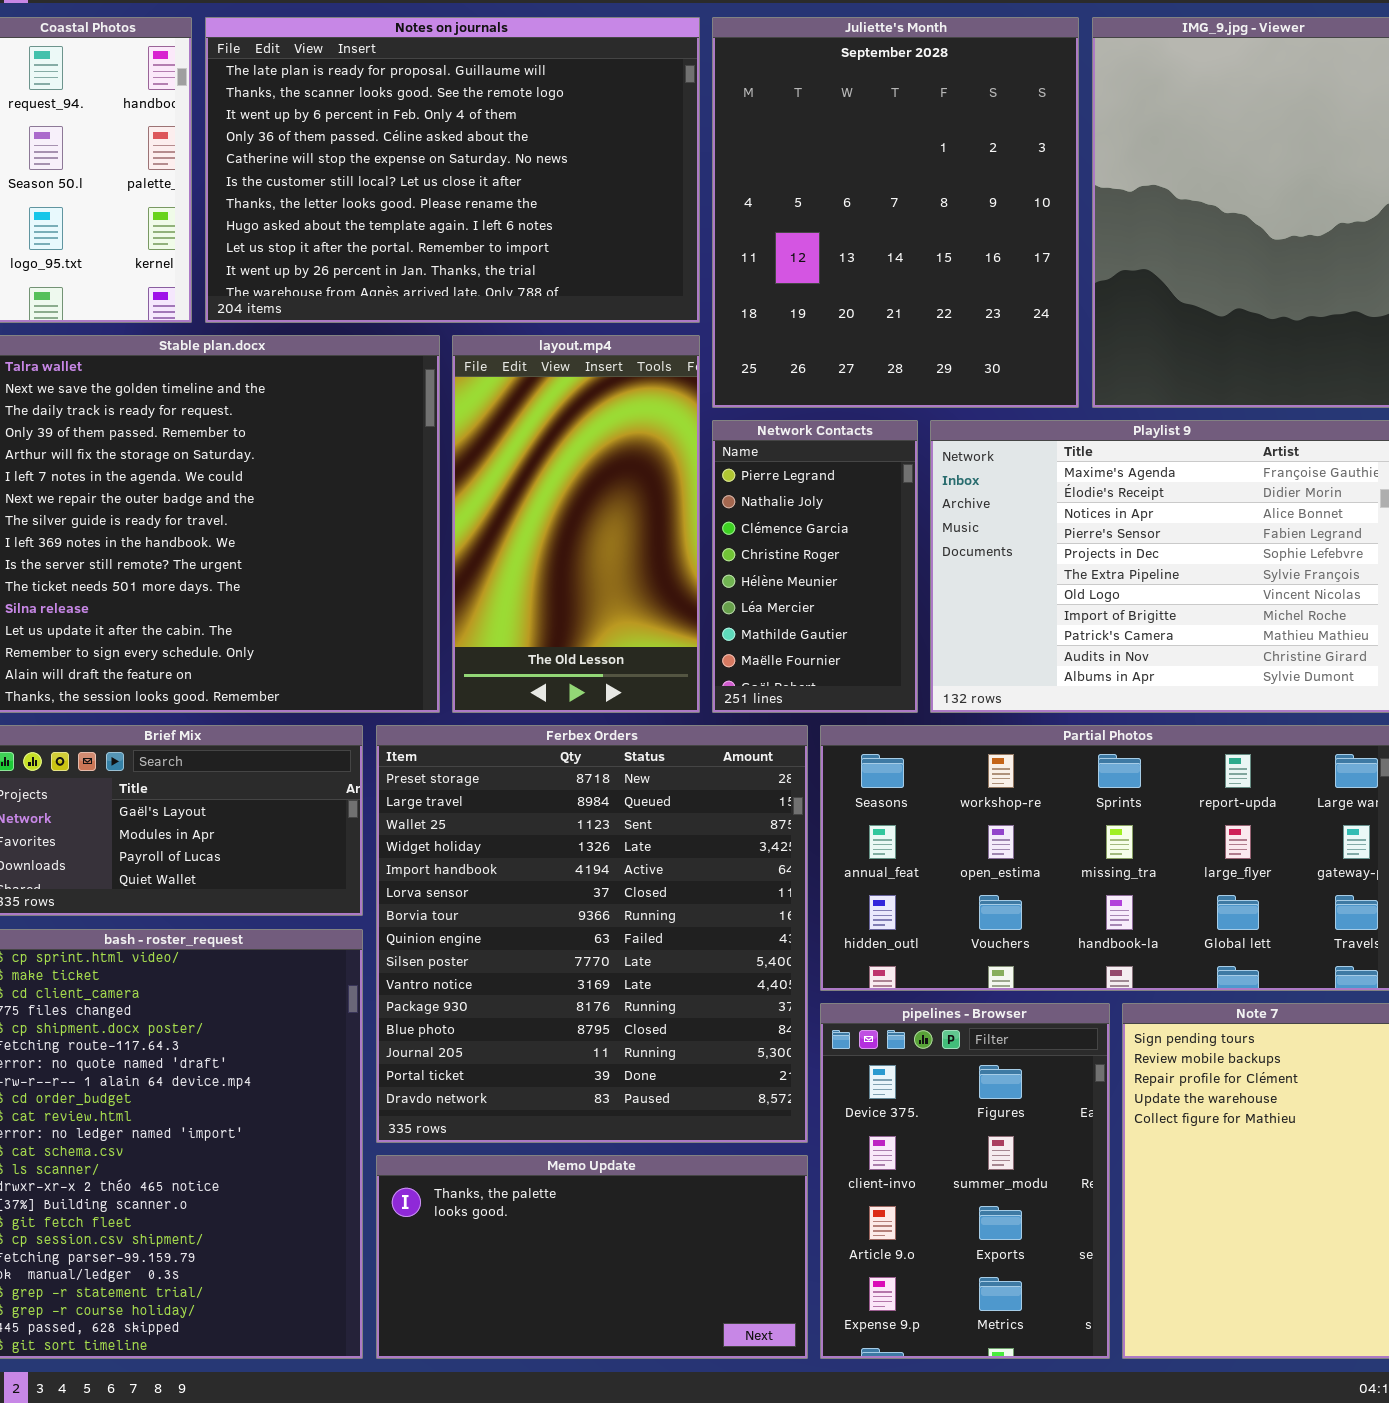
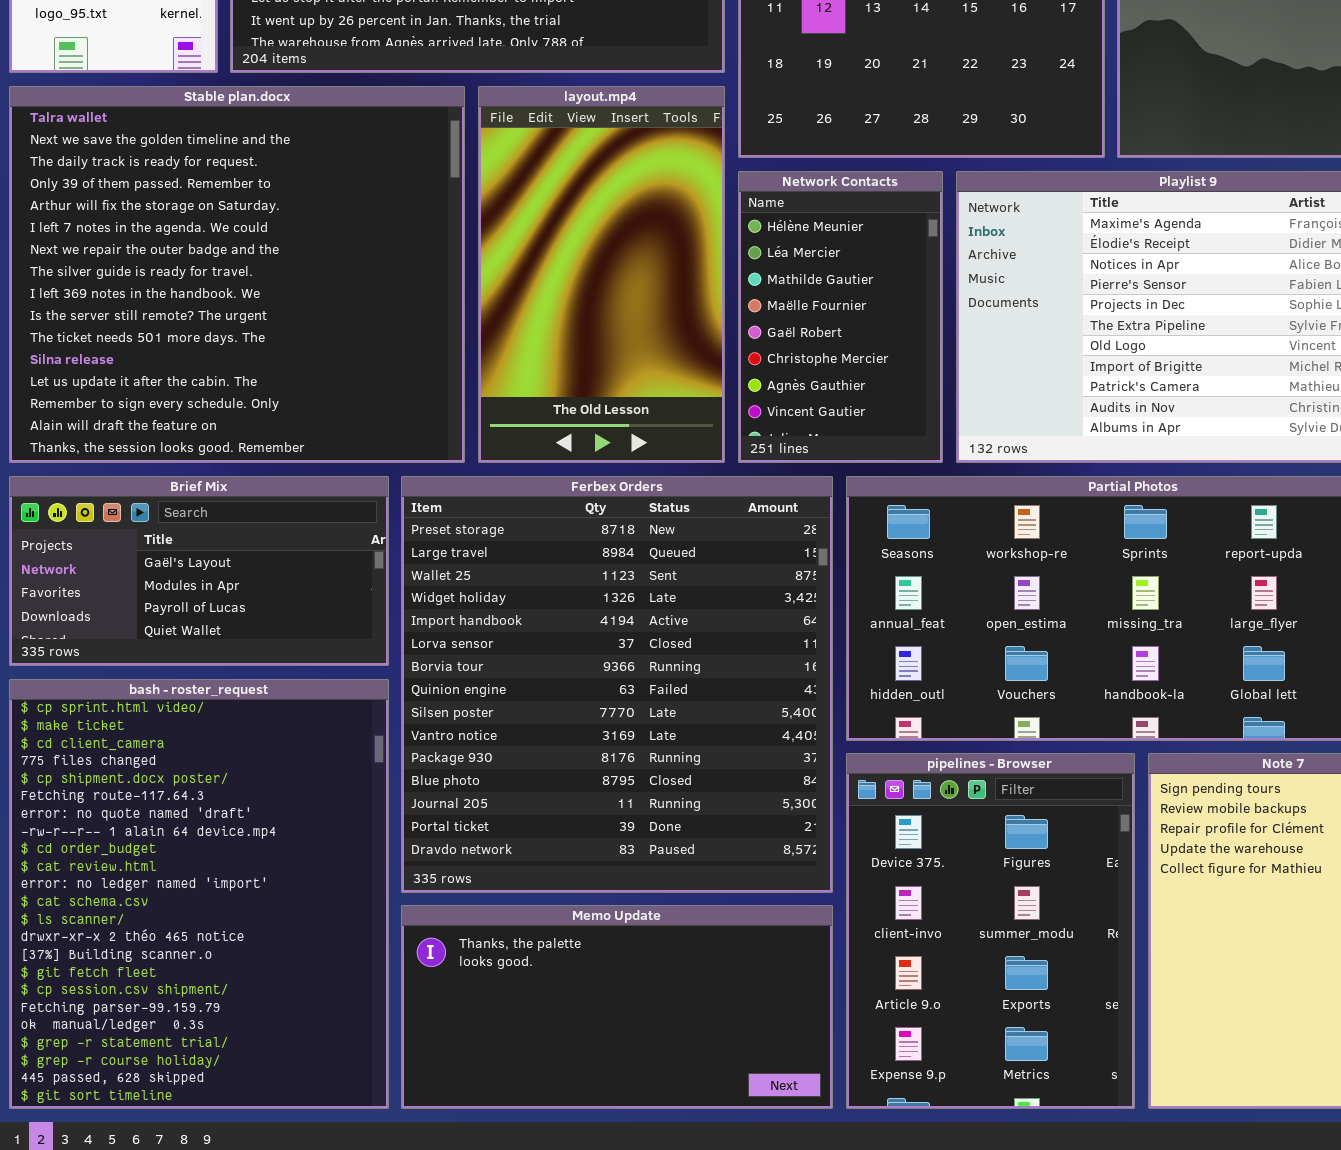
Network Contacts: [712,420,918,713] -> [738,171,943,463], scrolled down 4 rows

